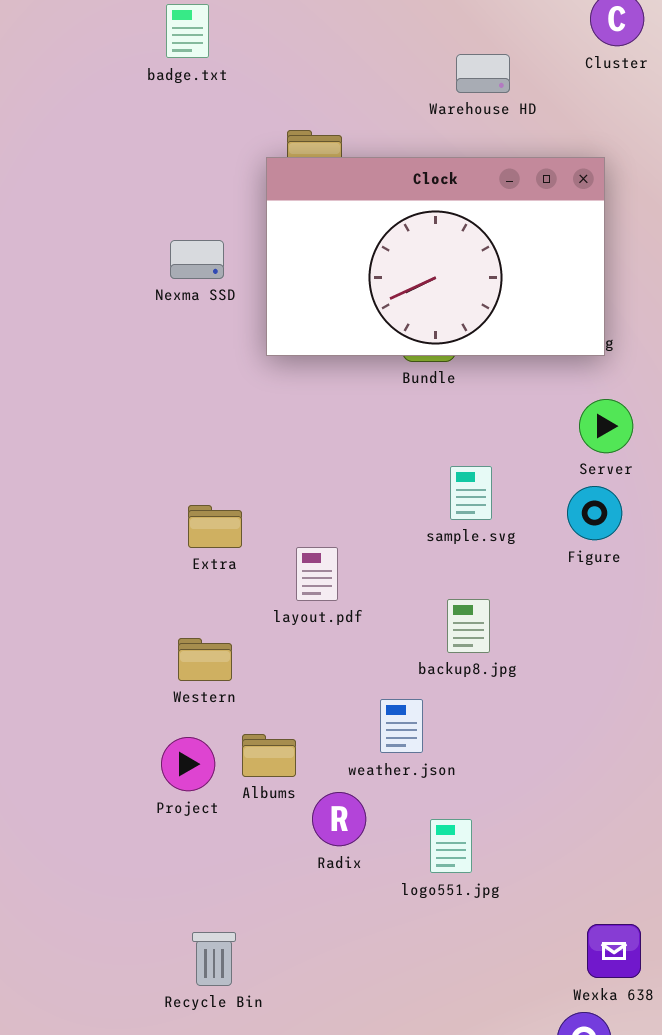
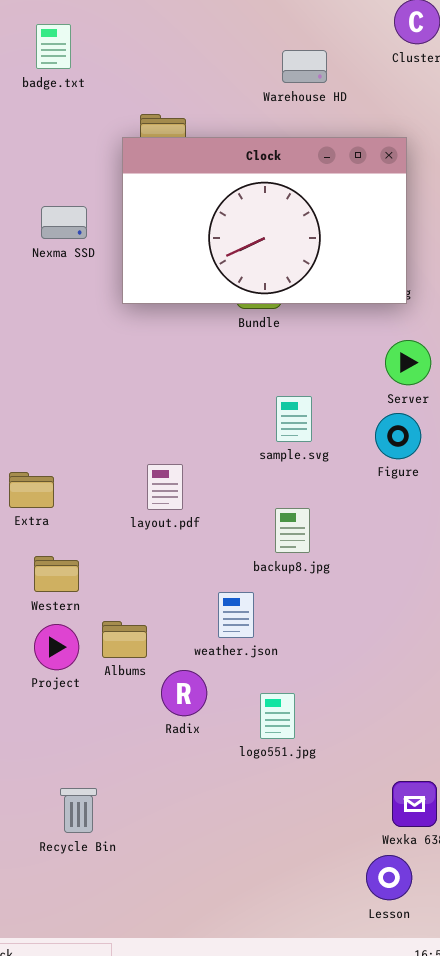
badge.txt: [166,4,209,58] -> [36,24,71,69], moved
Extra: [188,505,242,548] -> [9,472,54,508], moved
Western: [178,638,232,681] -> [34,556,79,592], moved

